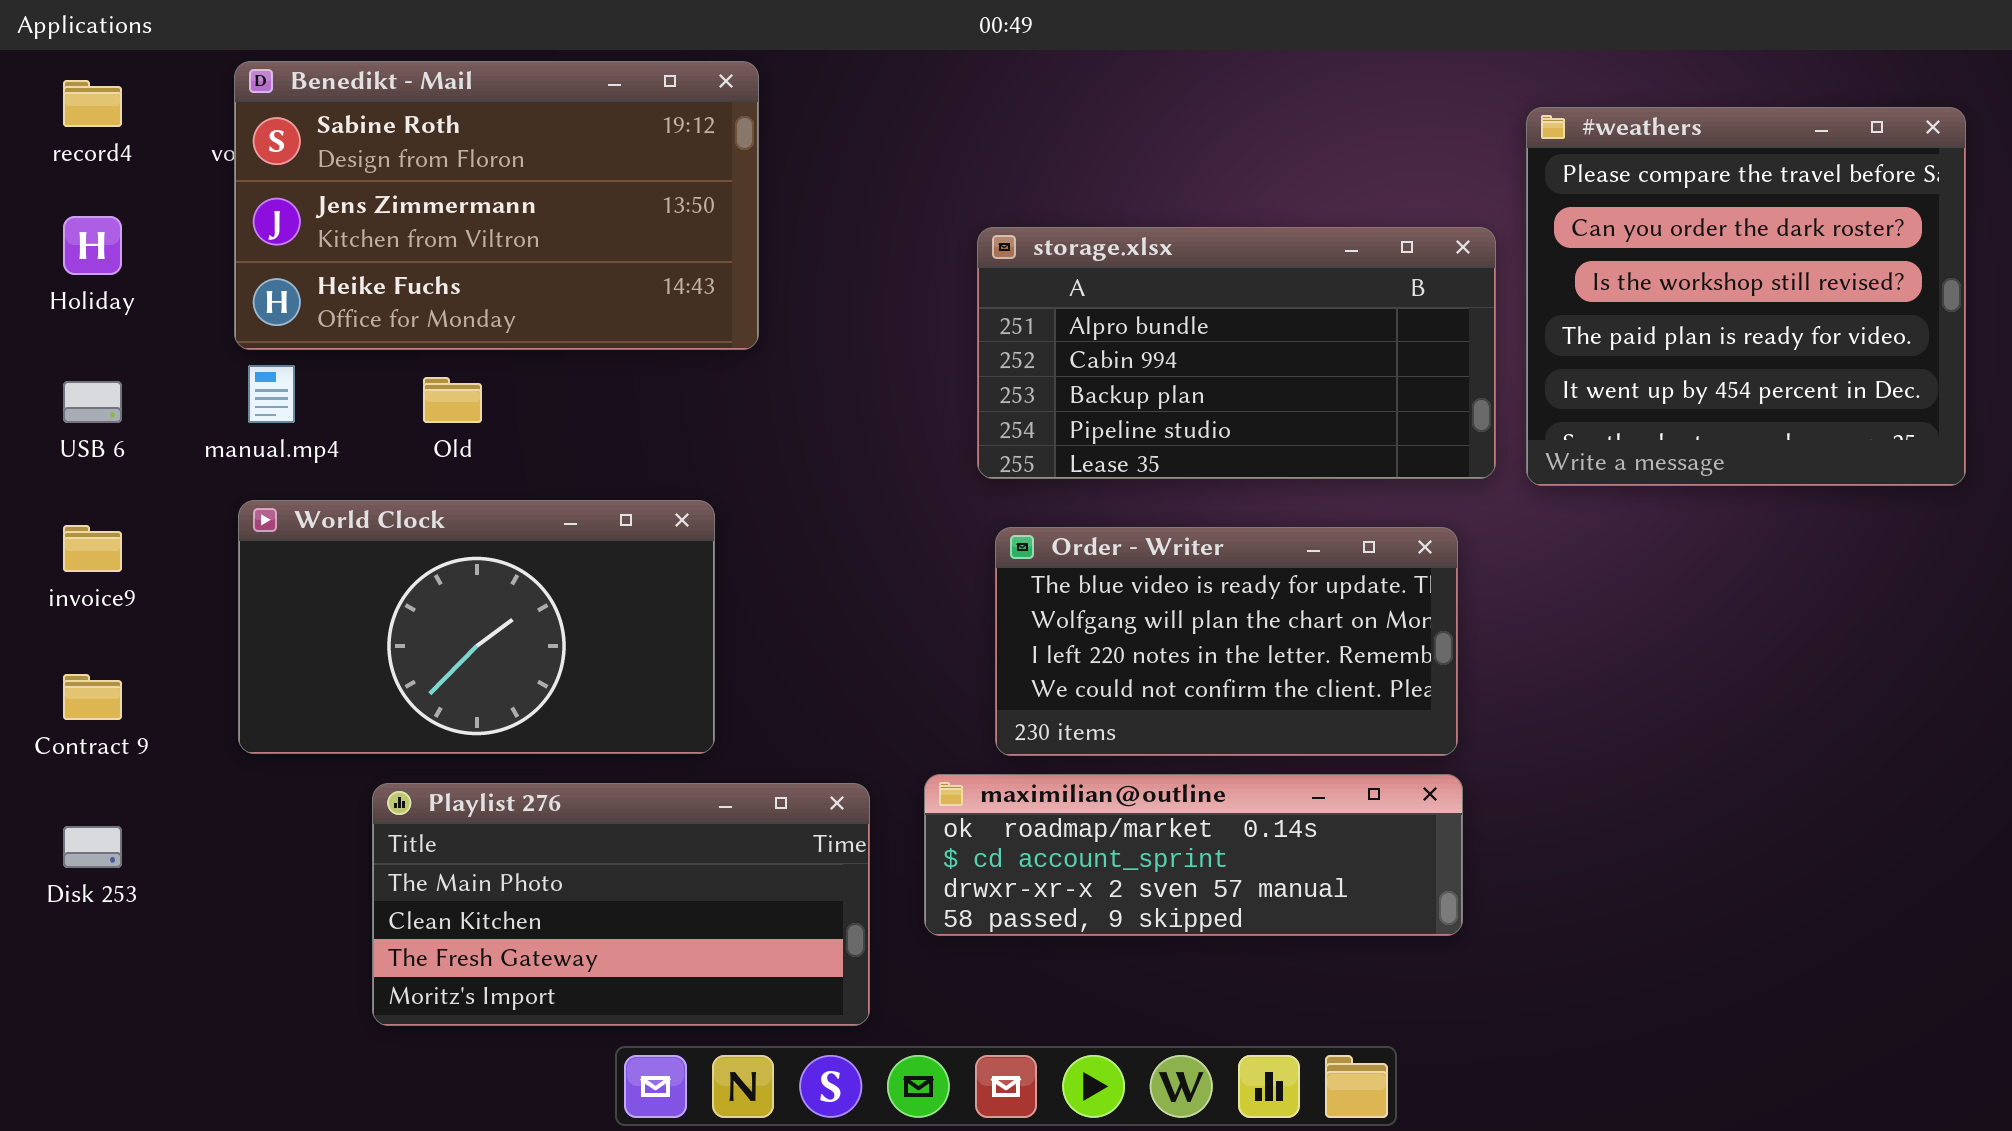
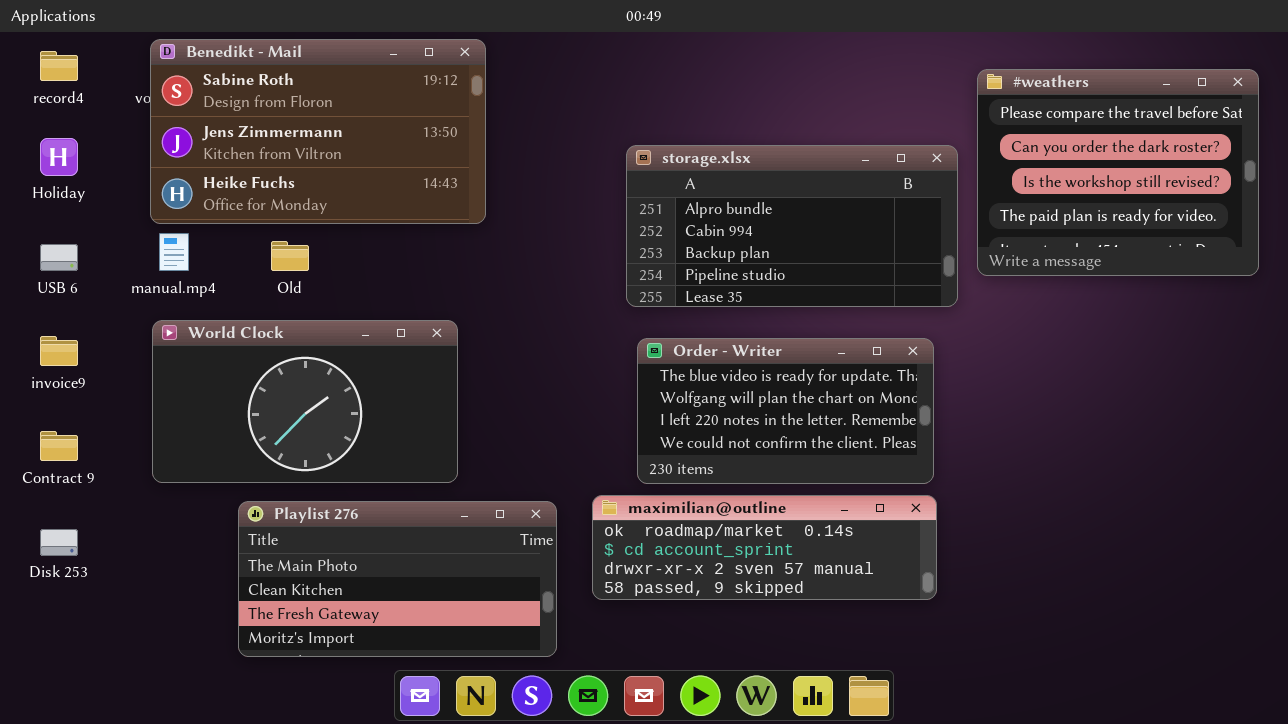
#weathers: [1526,107,1966,486] -> [977,69,1259,276], resized

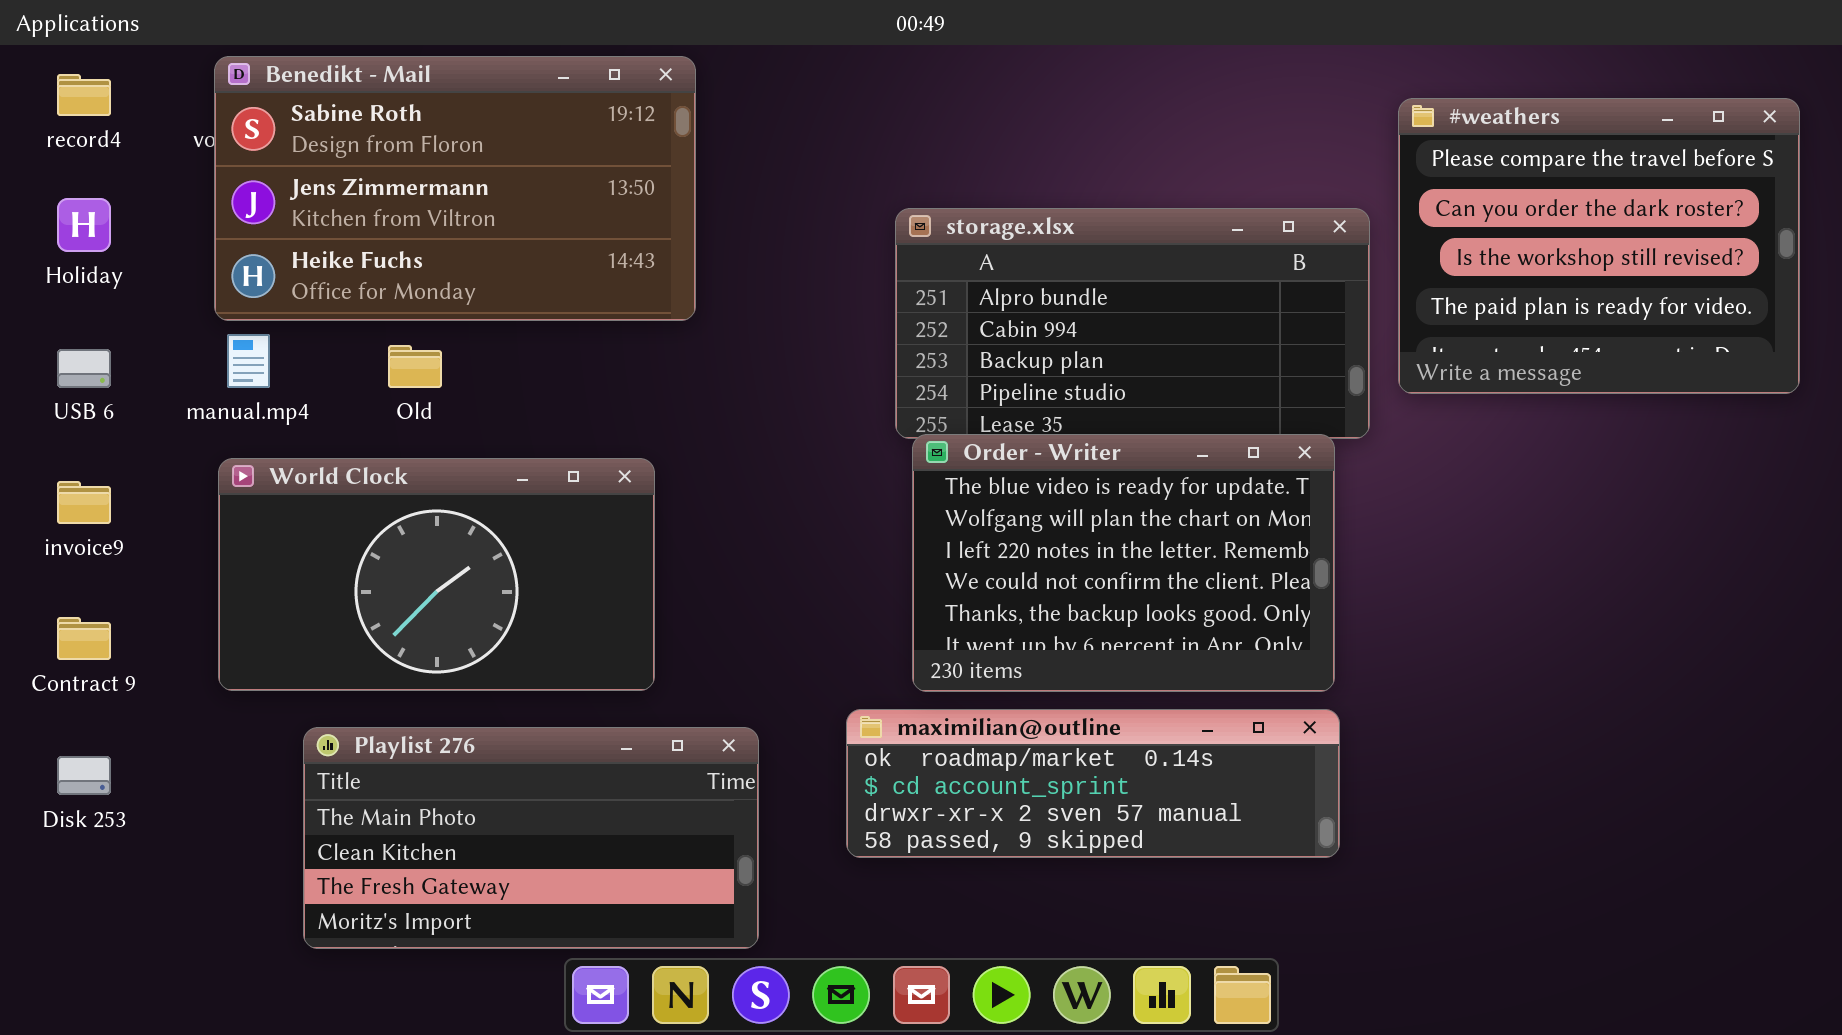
Order - Writer: [637,338,934,484] -> [912,434,1335,692], resized
Playlist 276: [238,501,557,657] -> [303,727,759,949], moved

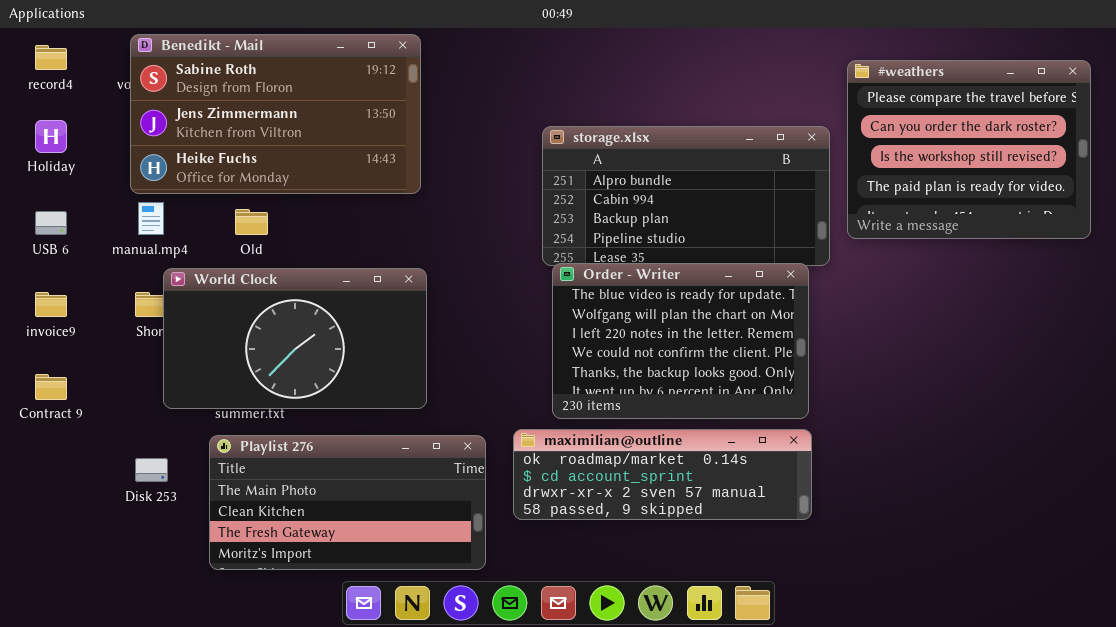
World Clock: [218,458,655,691] -> [163,268,427,409], moved
Playlist 276: [303,727,759,949] -> [209,435,486,570], moved
Disk 253: [57,756,111,795] -> [135,458,168,482], moved

